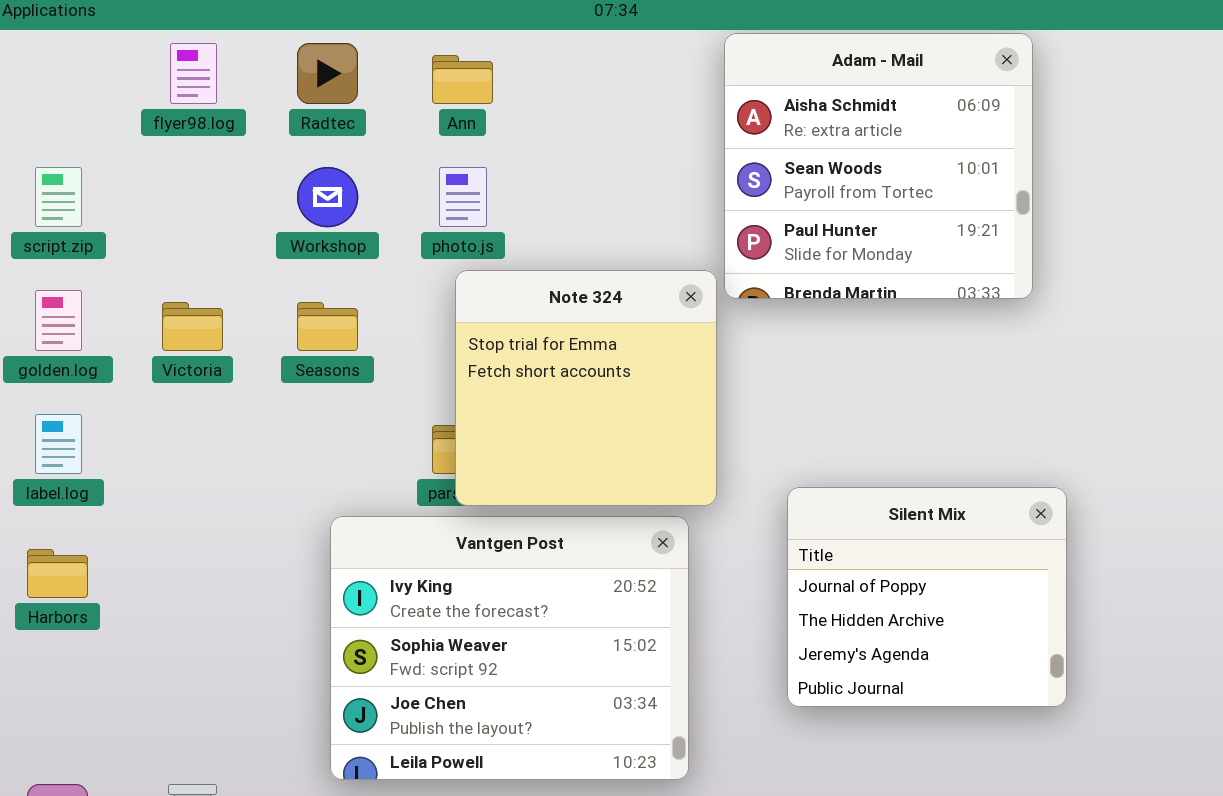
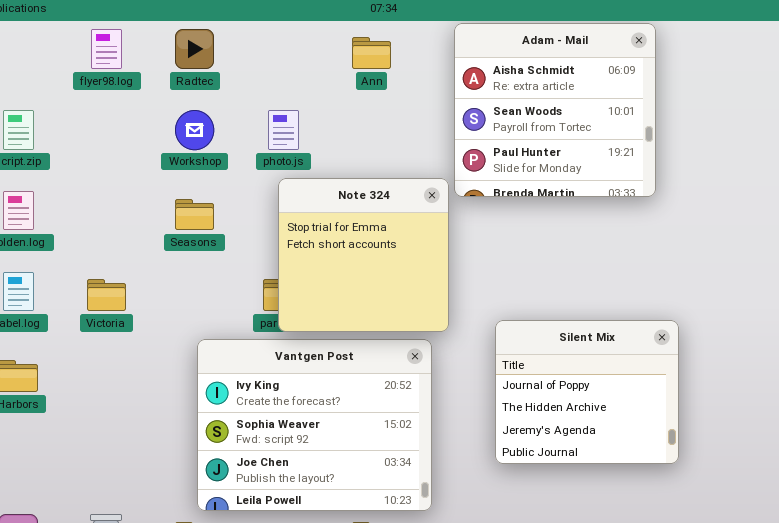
Ann: [432,55,493,104] -> [352,37,391,69], moved
Victoria: [162,302,223,351] -> [87,279,126,311], moved

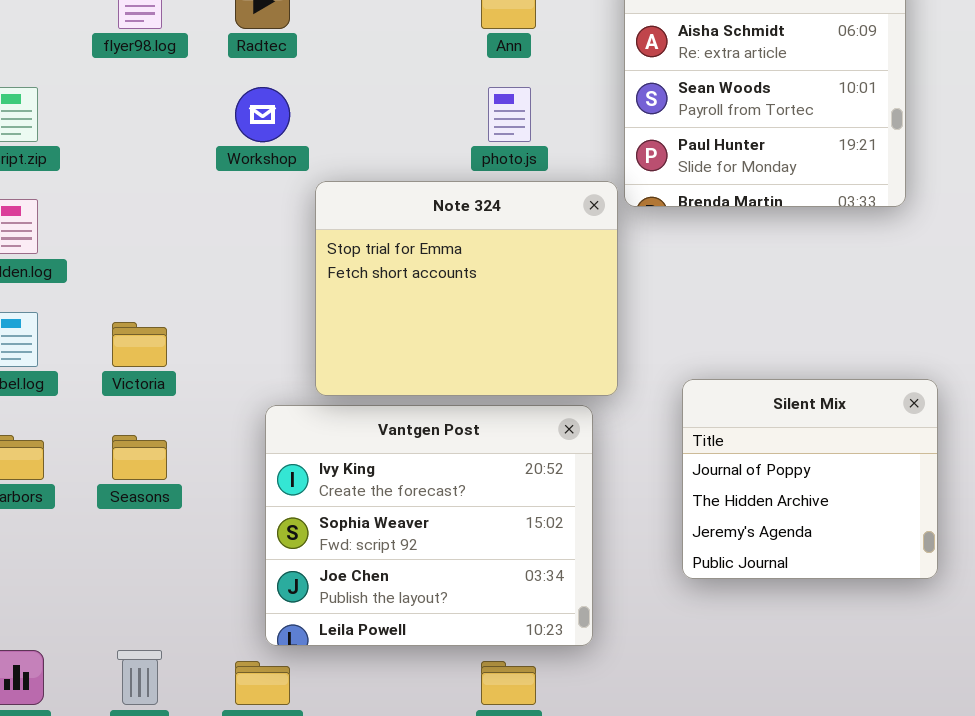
photo.js: [268,110,299,150] -> [488,87,531,142], moved
Note 324: [278,178,449,332] -> [315,181,618,396], resized
Seasons: [175,199,214,230] -> [112,435,167,480], moved

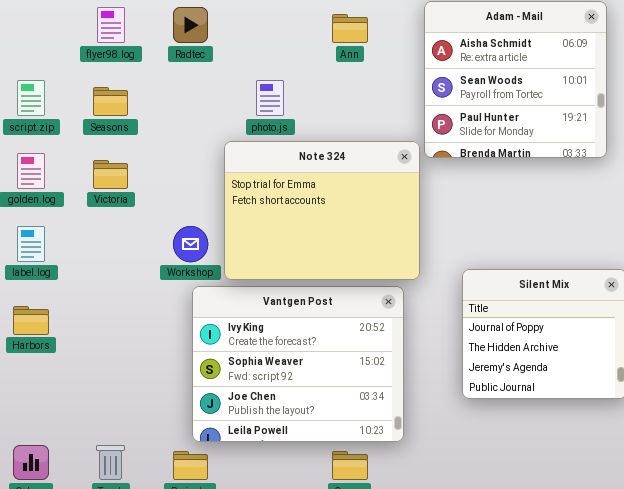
Workshop: [235,87,290,142] -> [173,226,208,262], moved
photo.js: [488,87,531,142] -> [256,80,284,116], moved
Victoria: [112,322,167,367] -> [93,160,128,189], moved
Seasons: [112,435,167,480] -> [93,87,128,116], moved

